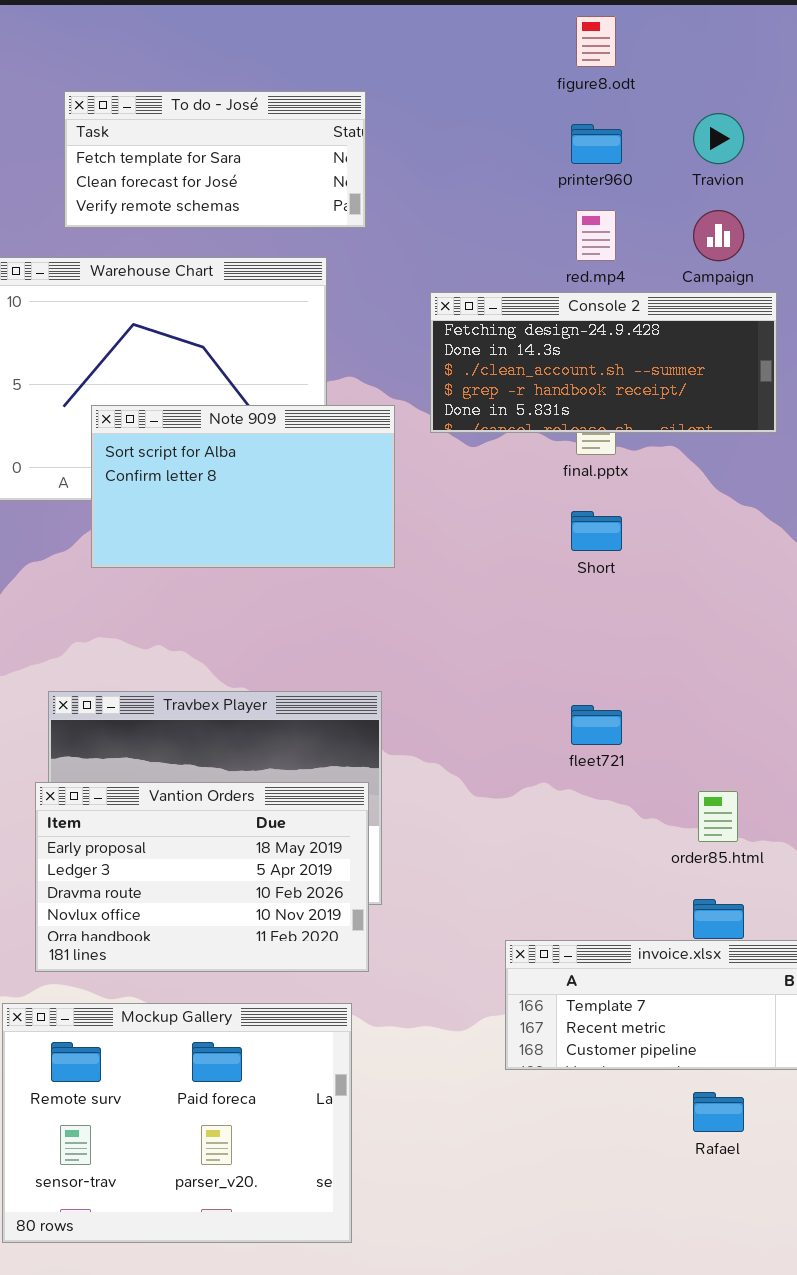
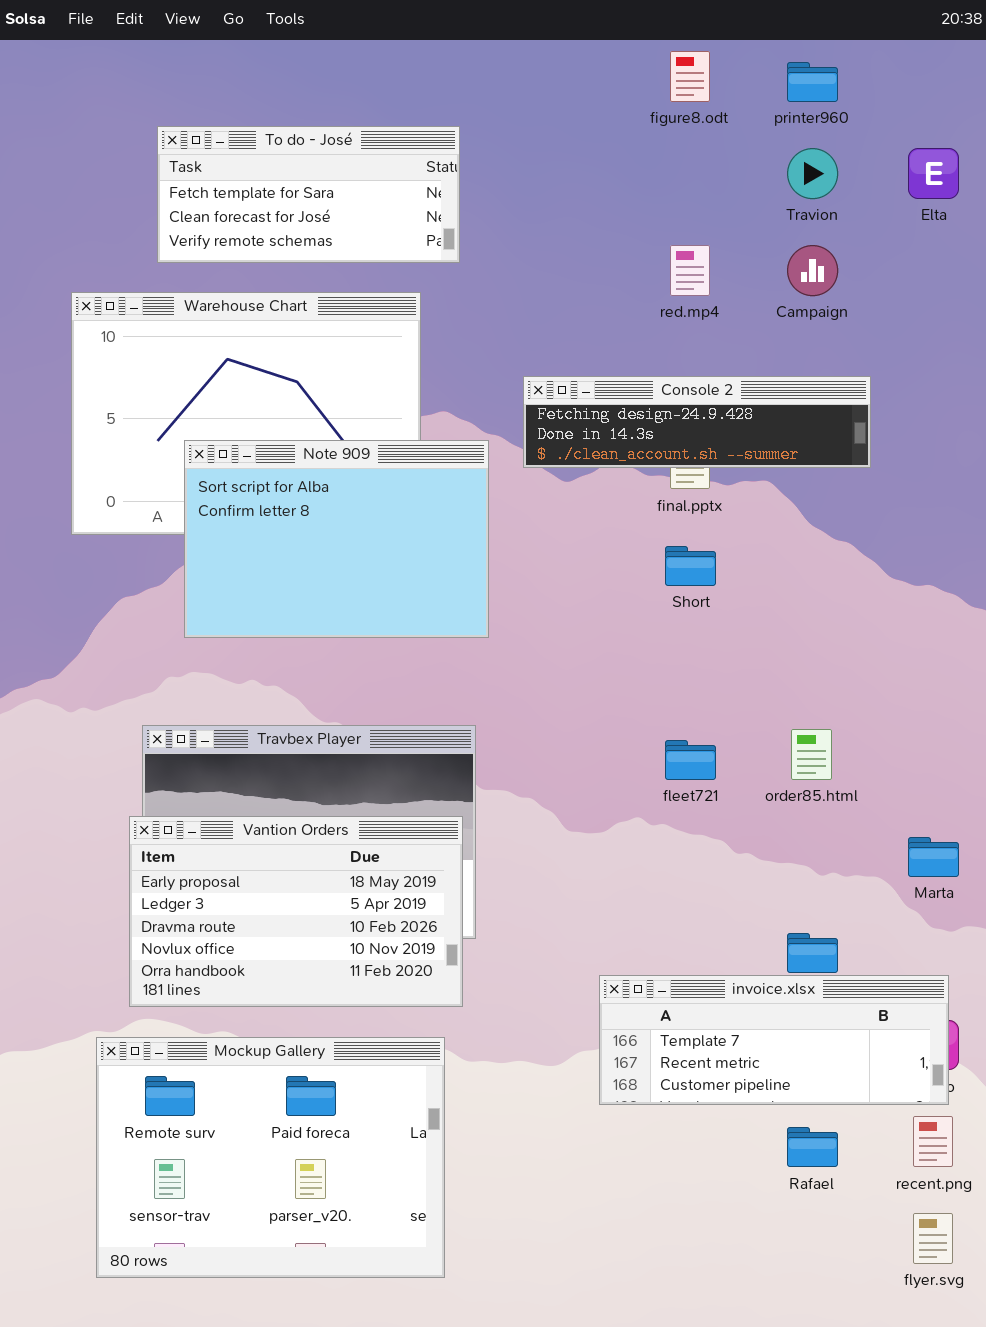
printer960: [571,124,622,164] -> [787,62,838,102], moved
Console 2: [430,292,777,433] -> [523,376,871,468], resized
Note 909: [91,405,395,568] -> [184,440,489,638], resized
order85.html: [698,791,738,842] -> [791,729,832,780], moved

